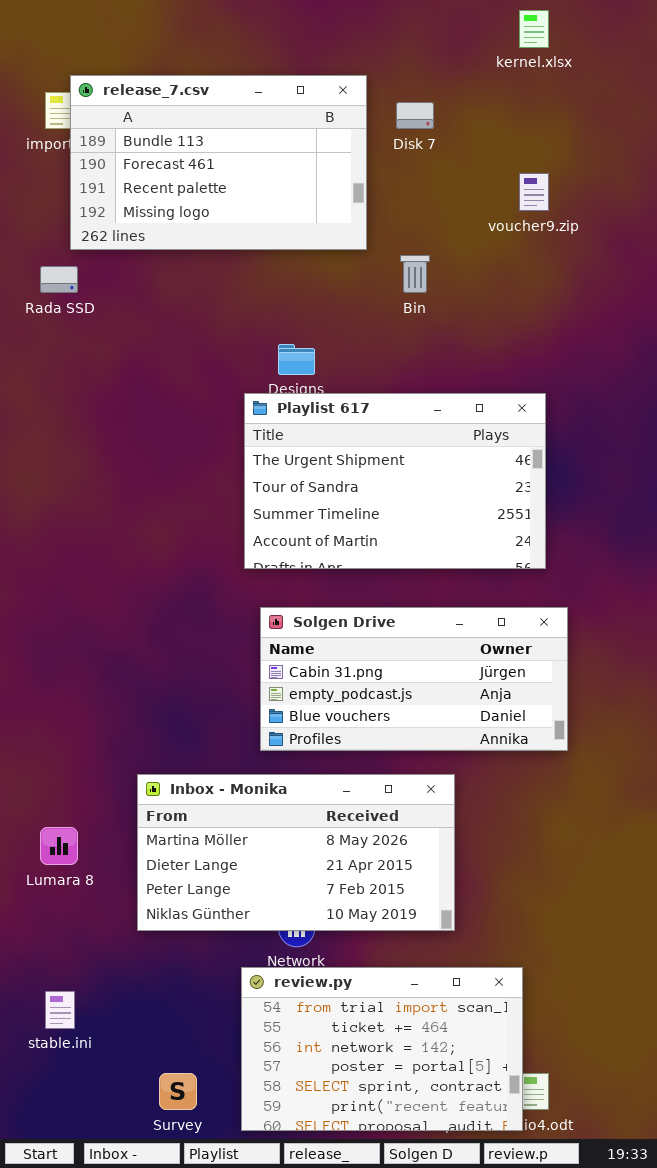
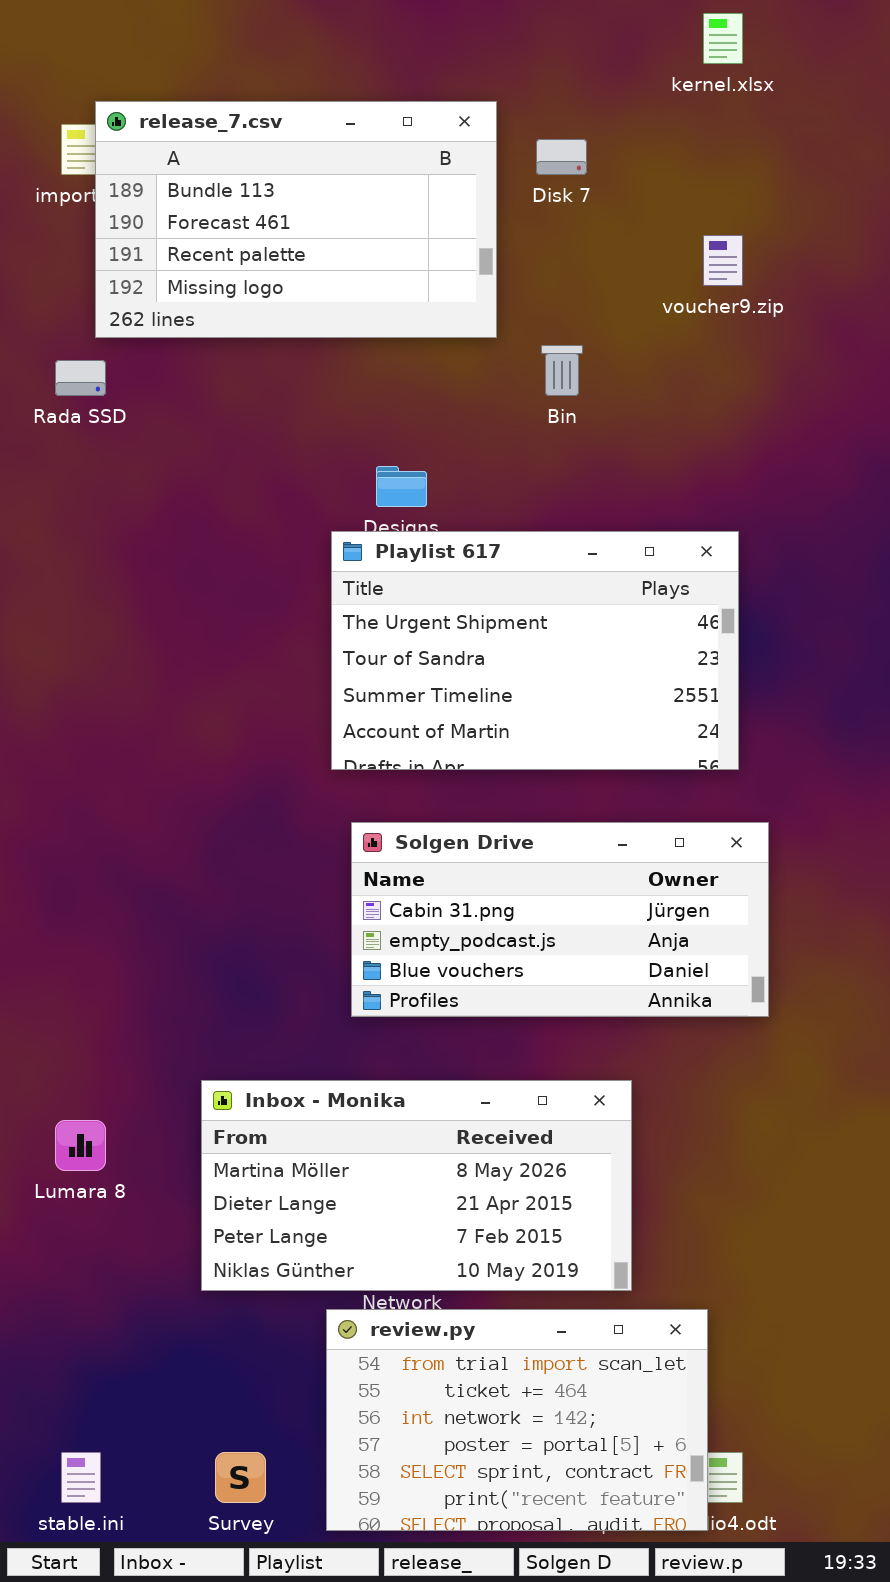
Inbox - Monika: [137,774,455,931] -> [201,1080,632,1291], moved
stable.ini: [45,991,75,1029] -> [61,1452,101,1503], moved

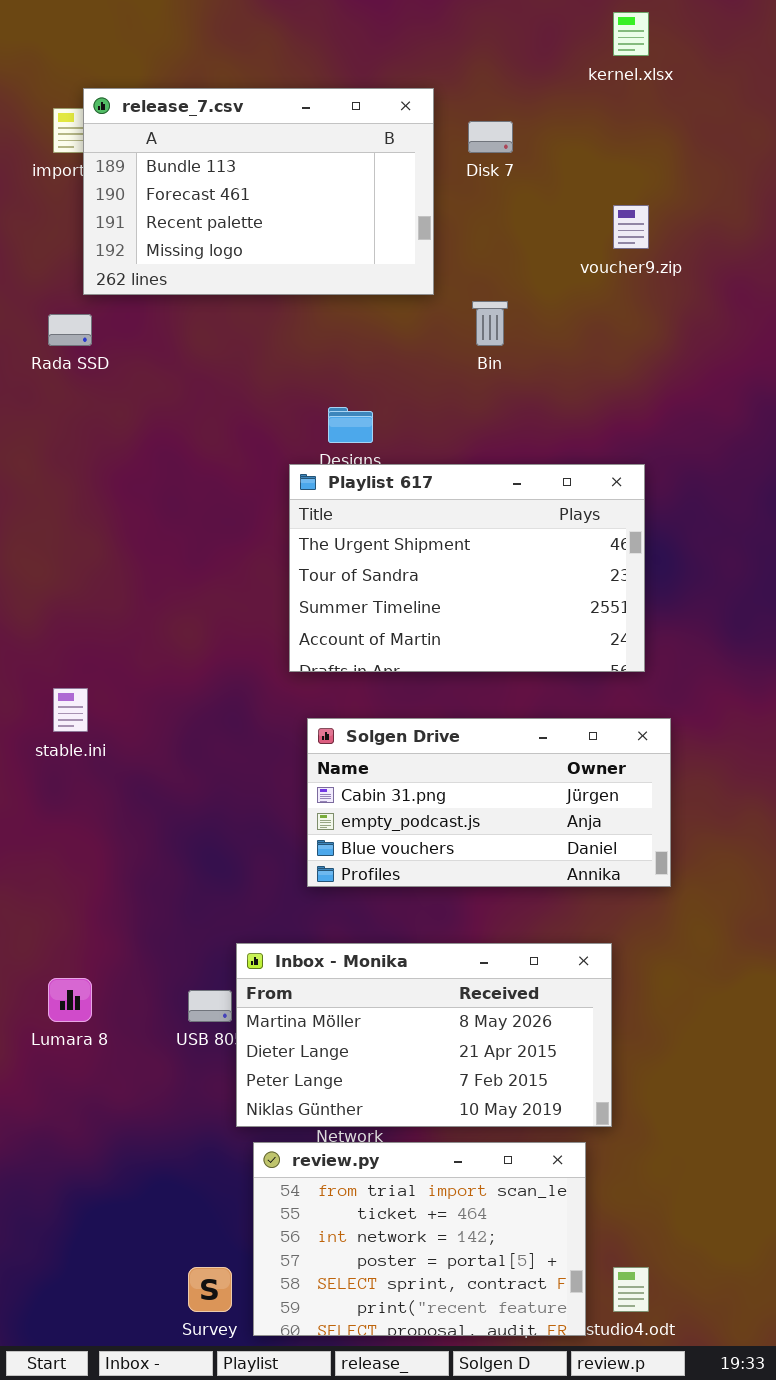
Inbox - Monika: [201,1080,632,1291] -> [236,943,612,1127], moved
review.py: [326,1309,708,1531] -> [253,1142,586,1336], moved
stable.ini: [61,1452,101,1503] -> [53,688,88,732], moved

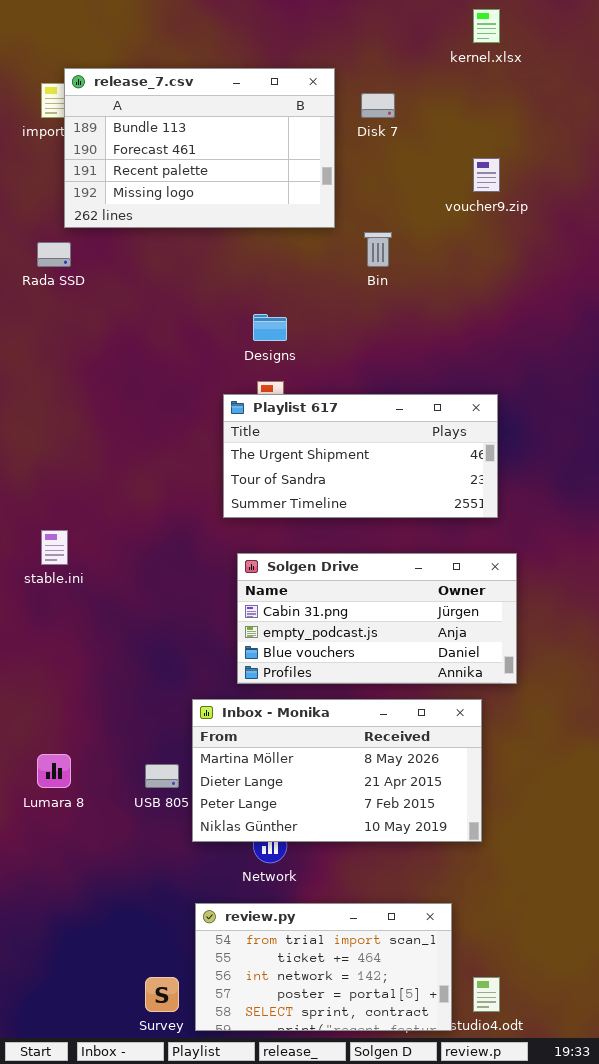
Playlist 617: [289,464,645,672] -> [223,394,498,518], resized
Inbox - Monika: [236,943,612,1127] -> [192,699,482,842], moved
review.py: [253,1142,586,1336] -> [195,903,452,1031], resized

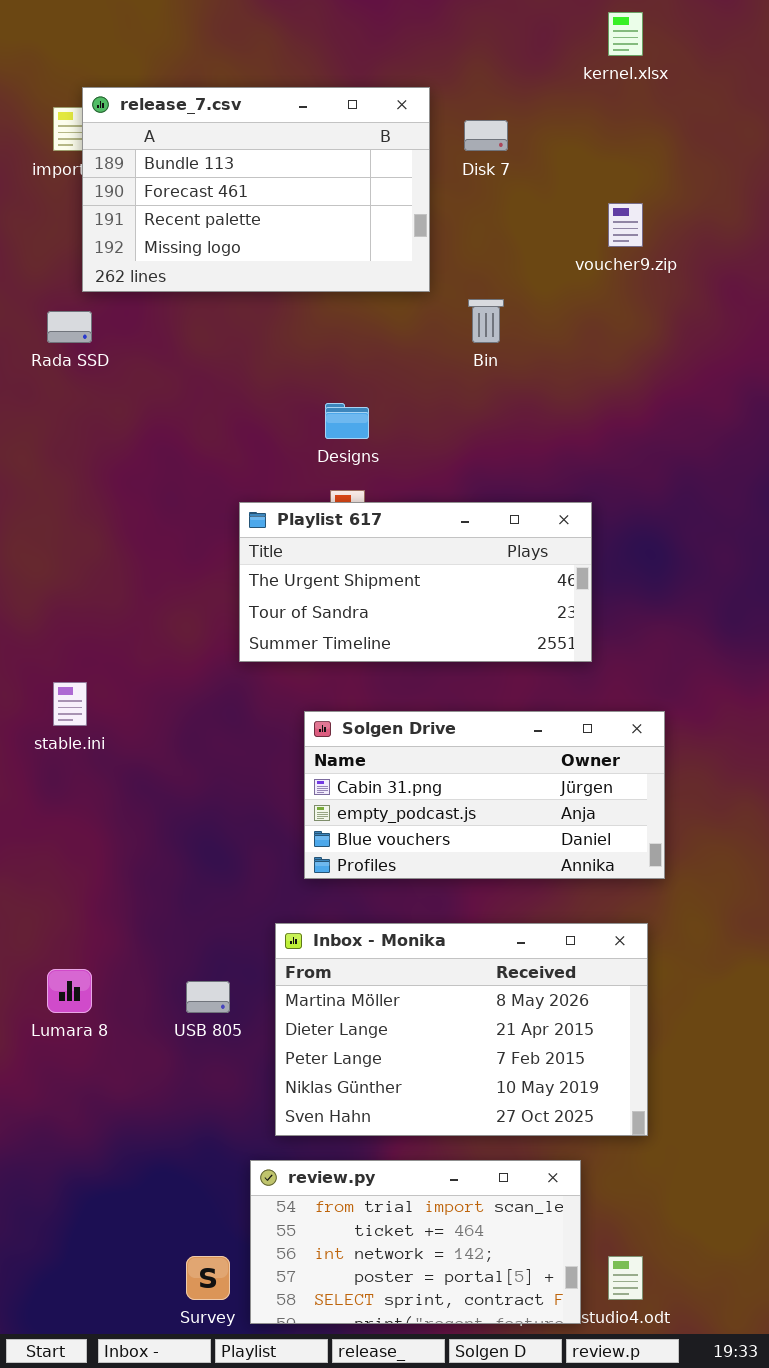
Playlist 617: [223,394,498,518] -> [239,502,592,662], moved
Inbox - Monika: [192,699,482,842] -> [275,923,648,1136], moved, resized

